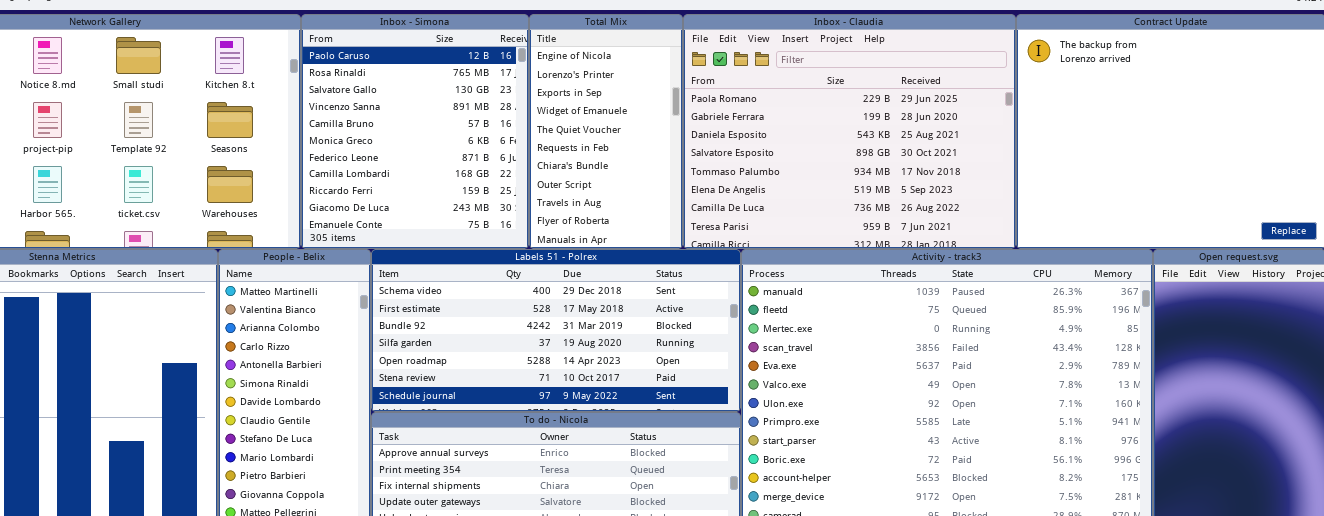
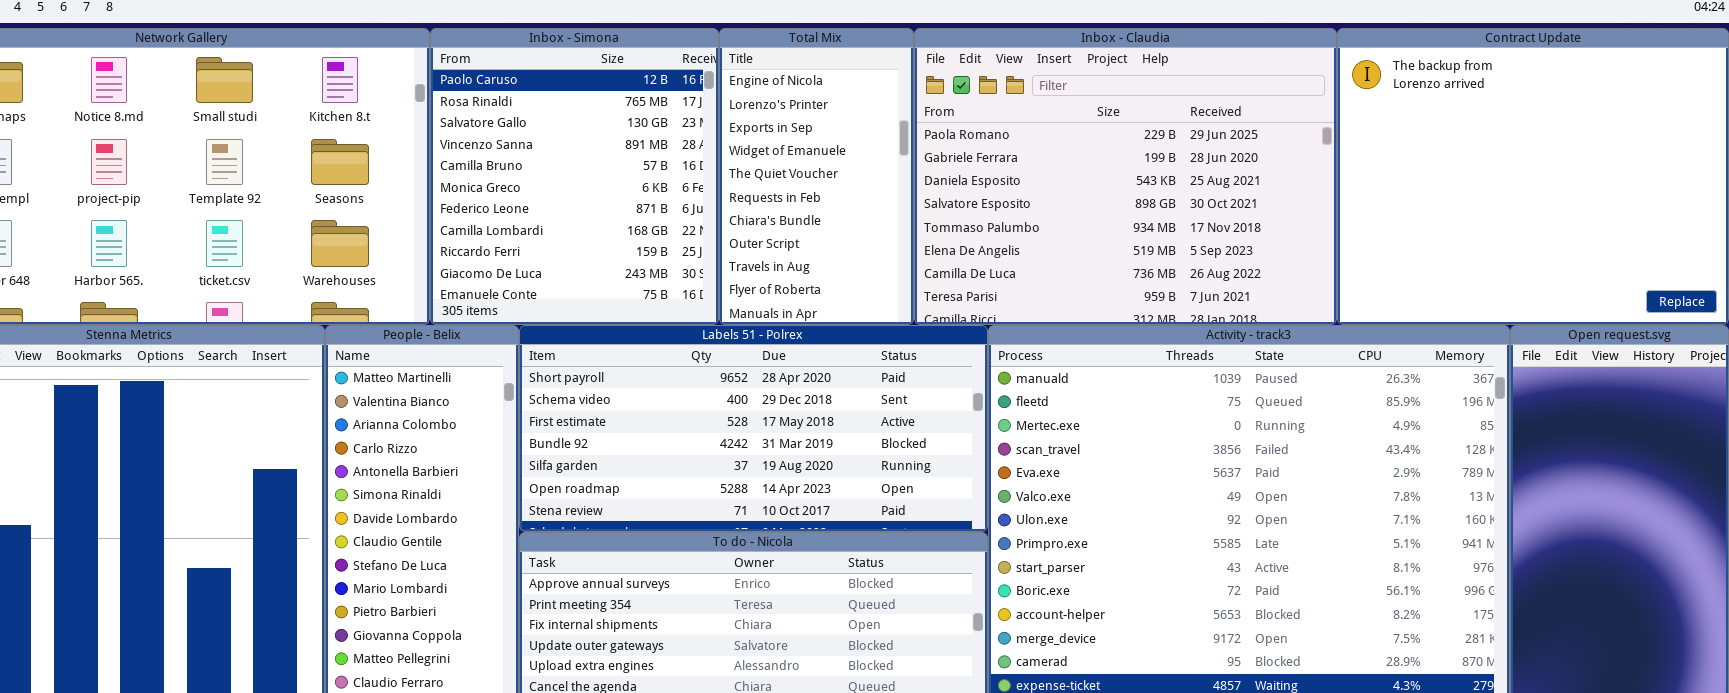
Labels 51 - Polrex: [371,249,741,412] -> [519,325,988,532], scrolled up 1 row

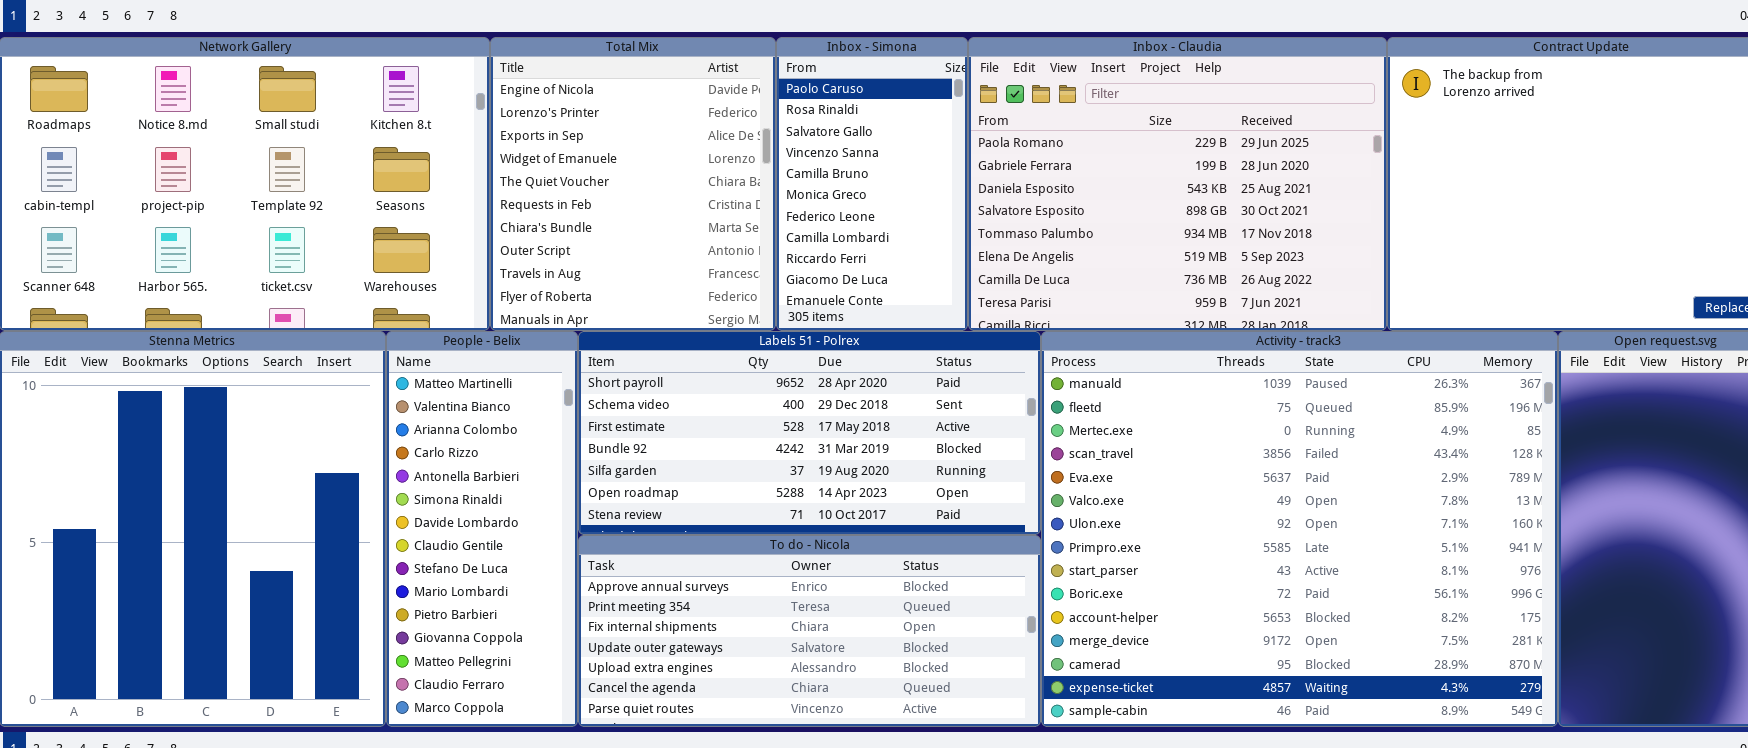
Inbox - Simona: [430,28,719,325] -> [776,37,968,331], moved, resized
Total Mix: [719,28,914,325] -> [490,37,776,331], moved, resized

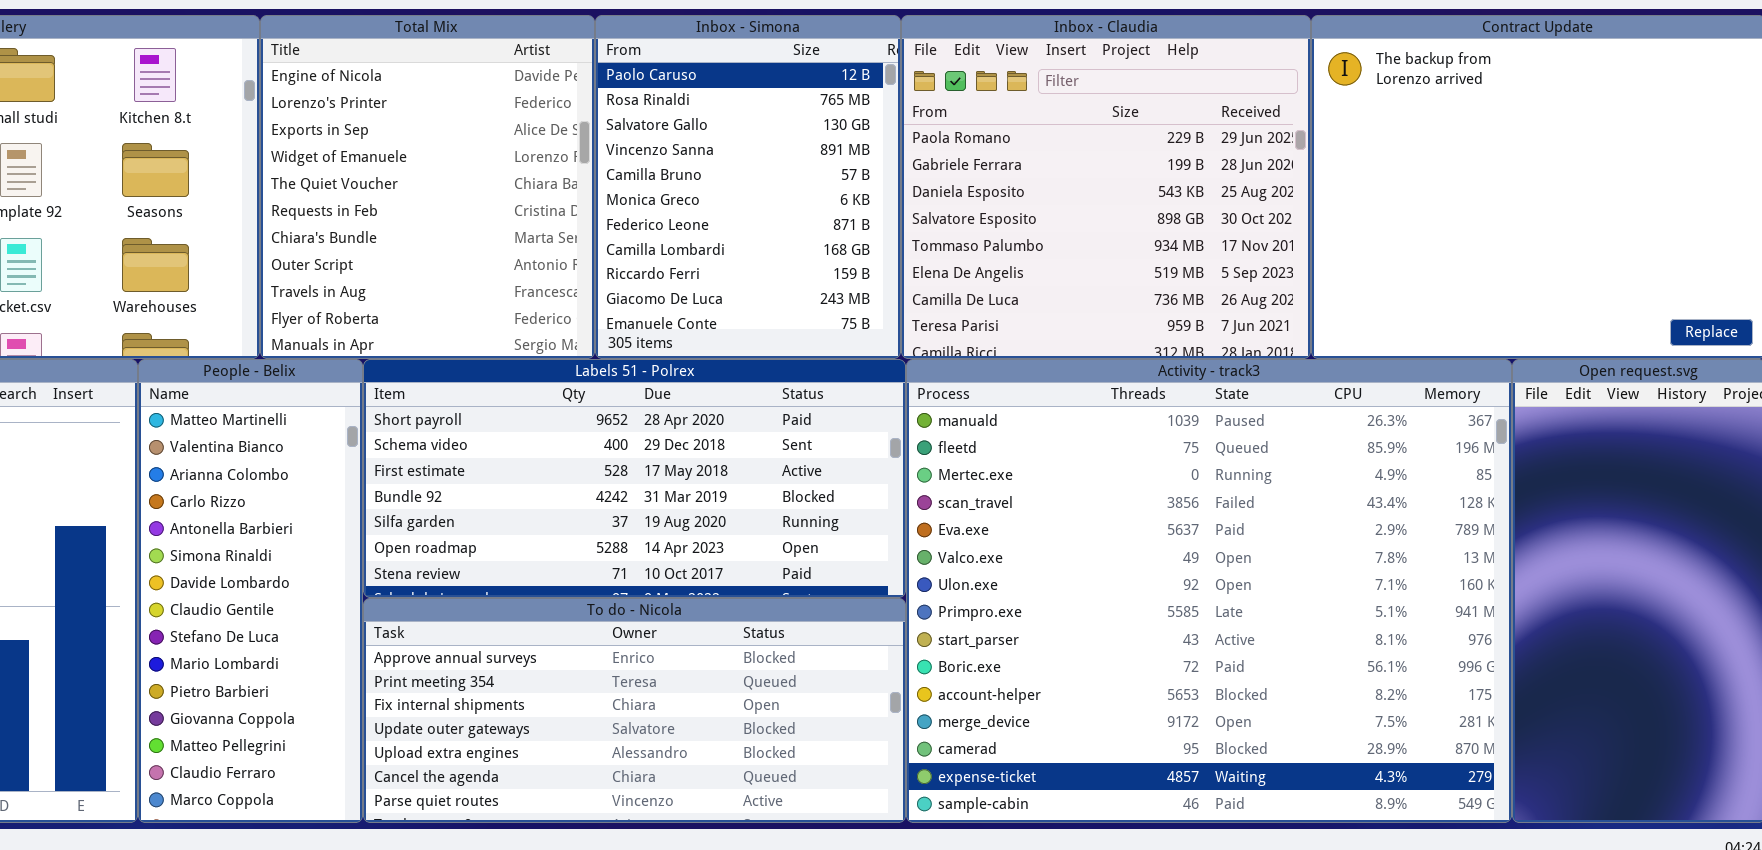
Inbox - Simona: [776,37,968,331] -> [595,15,901,359], resized
Inbox - Claudia: [968,37,1387,331] -> [901,15,1311,359], resized

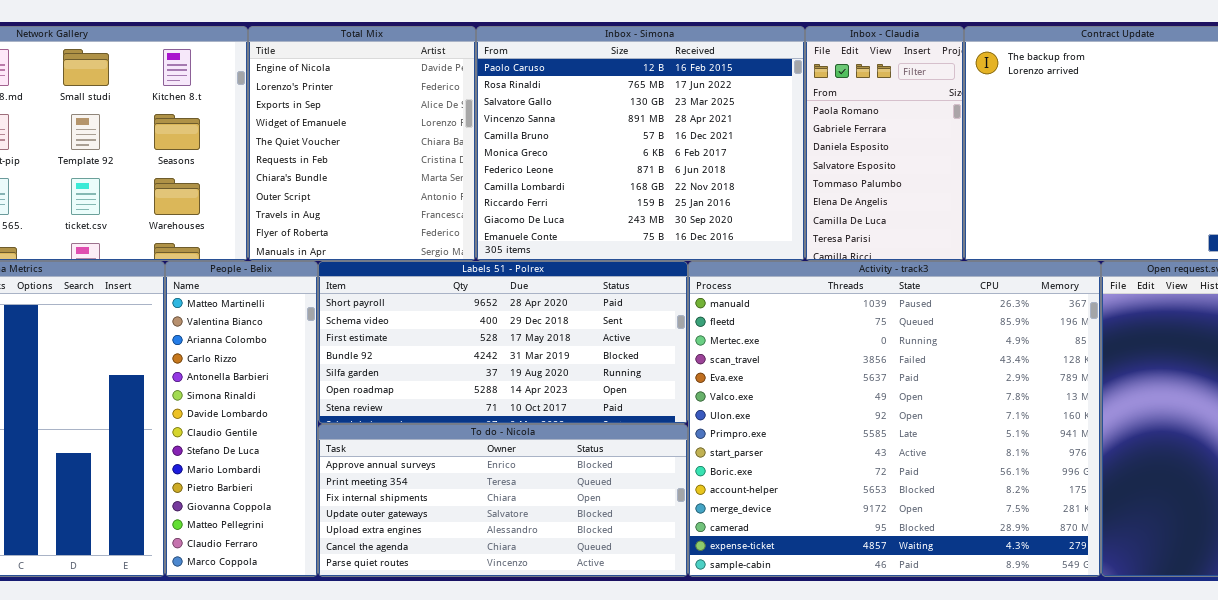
Inbox - Simona: [595,15,901,359] -> [476,26,805,261], resized
Inbox - Claudia: [901,15,1311,359] -> [805,26,964,261], resized

